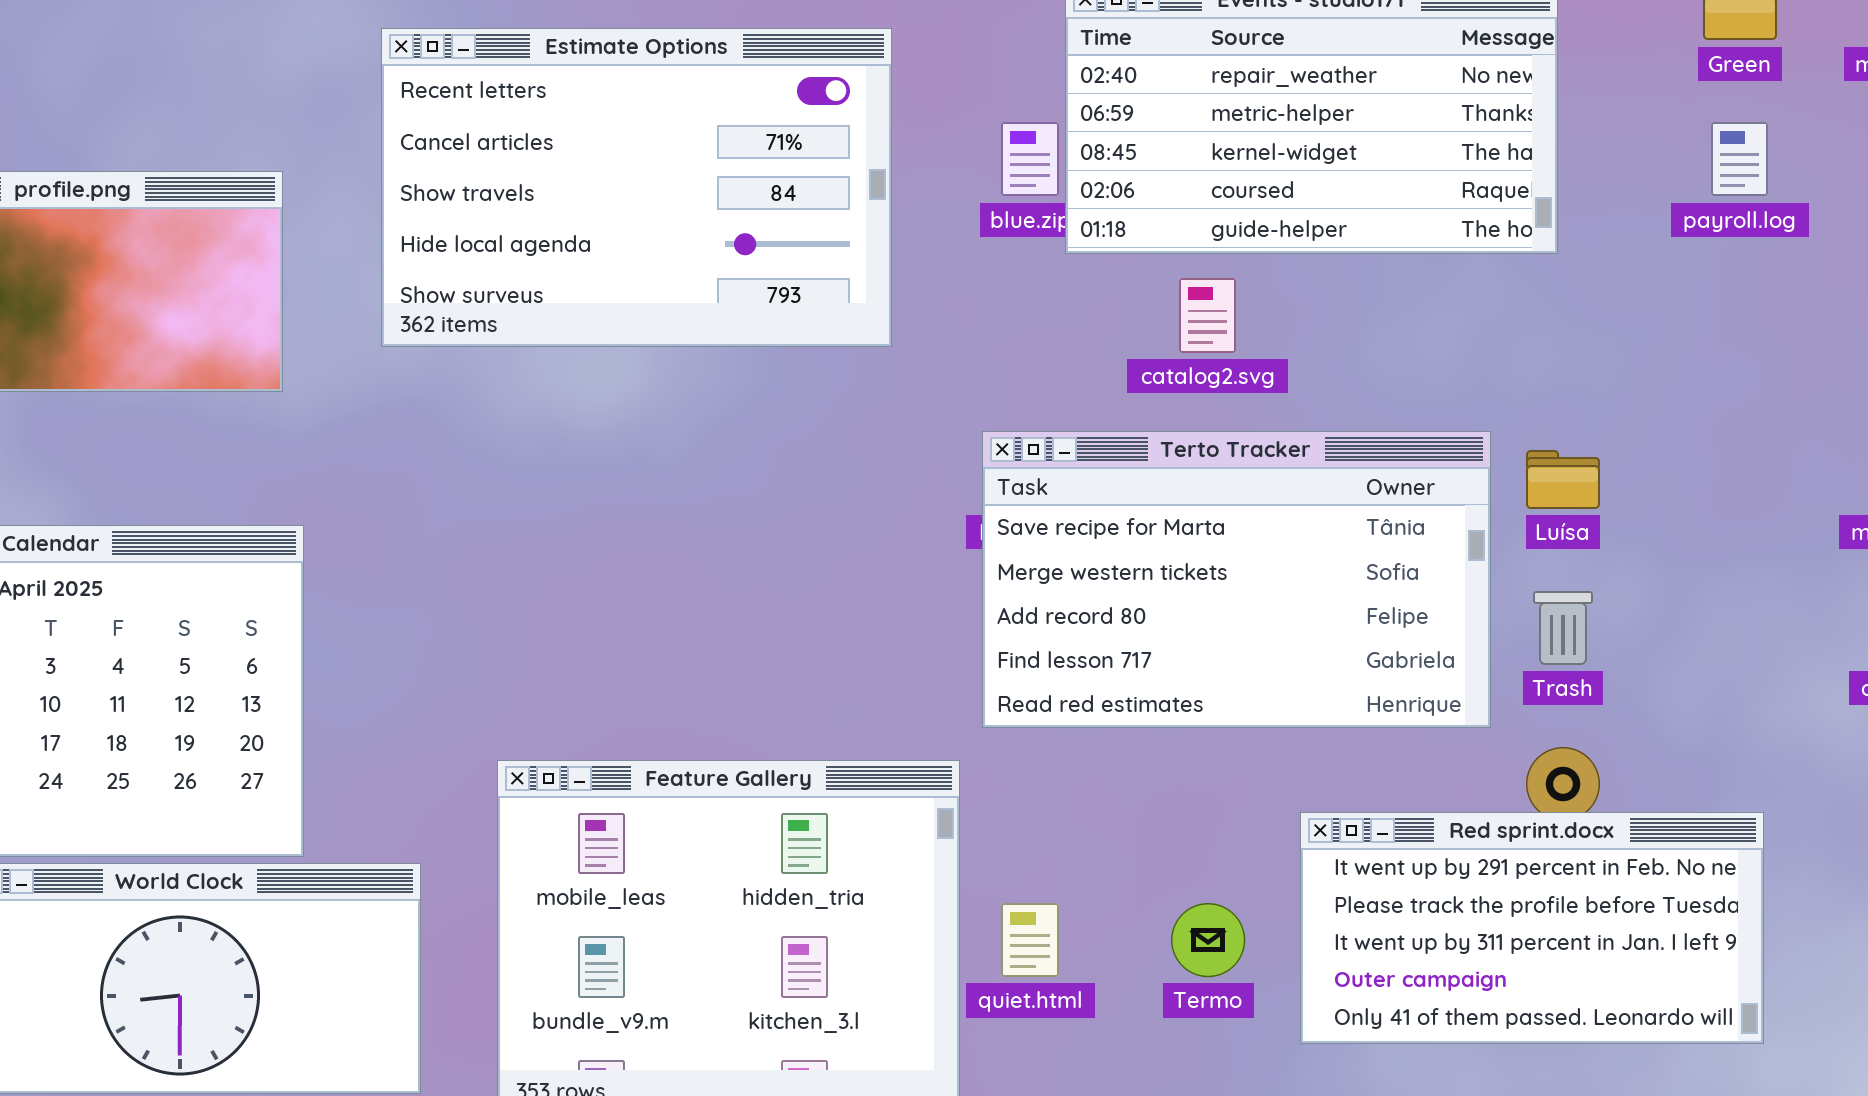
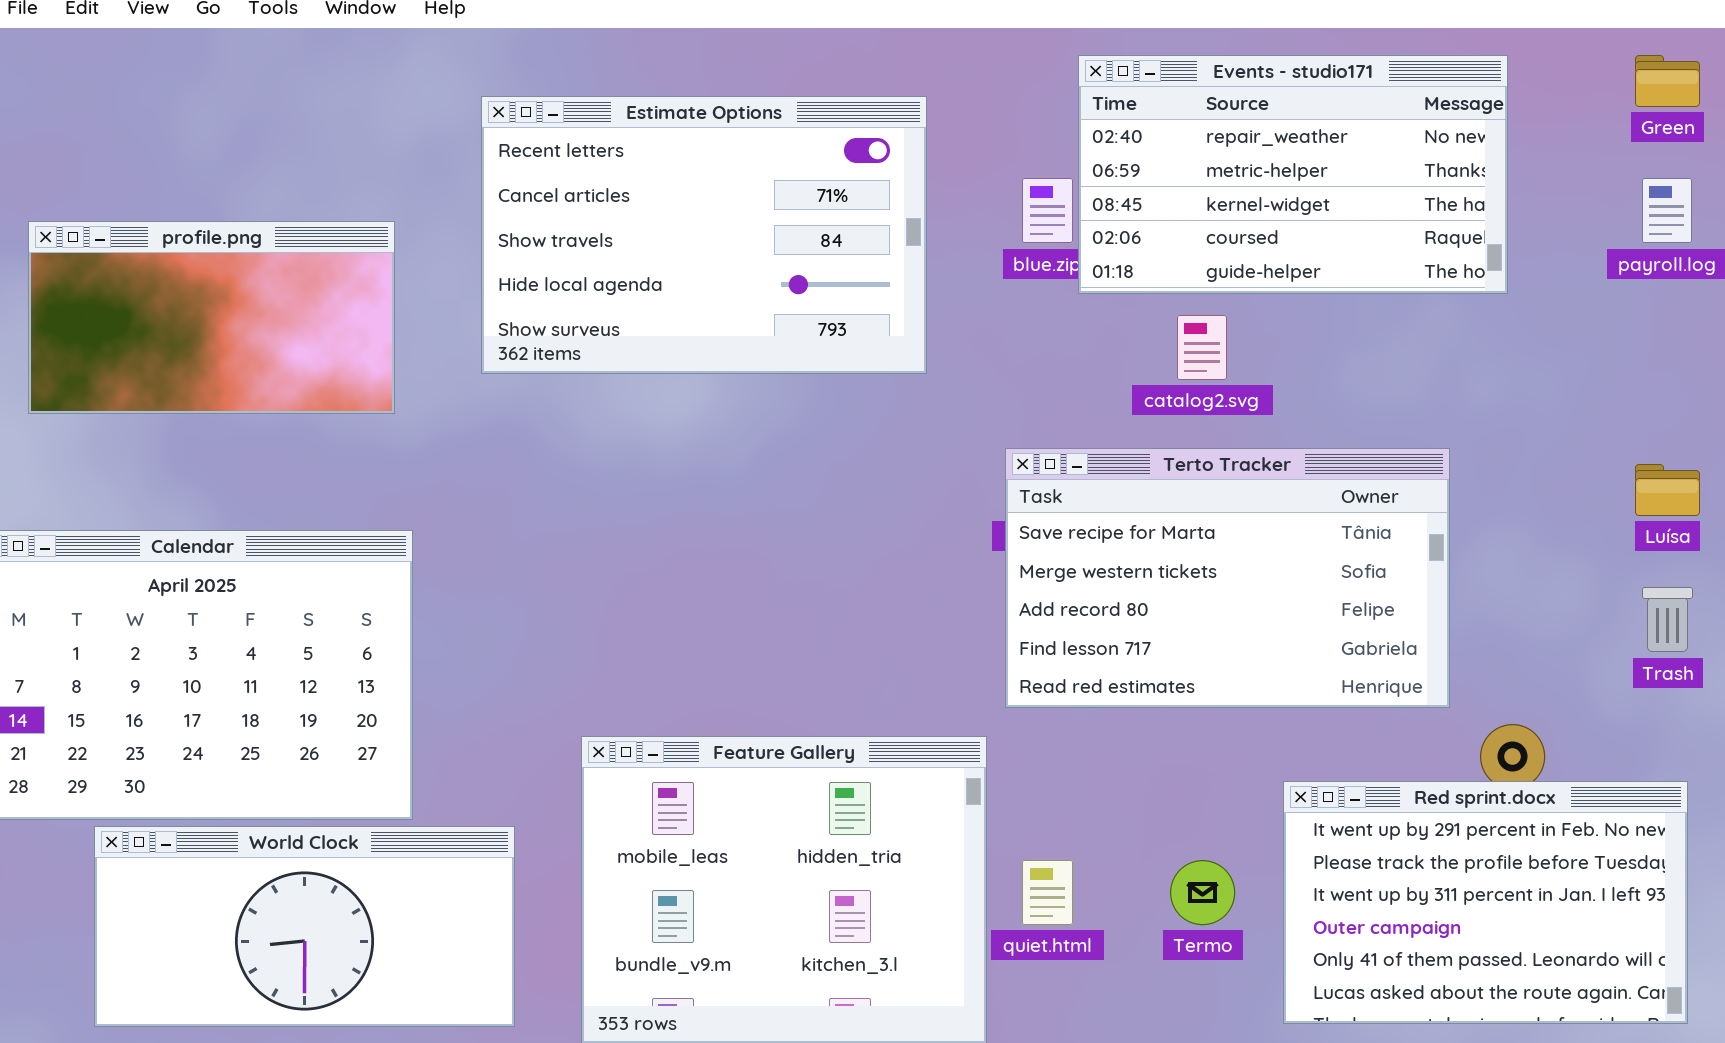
Luísa: [1526,450,1600,509] -> [1635,464,1700,516], moved
Trash: [1533,591,1593,665] -> [1642,587,1693,652], moved
Red sprint.docx: [1300,812,1764,1044] -> [1283,781,1688,1024], resized

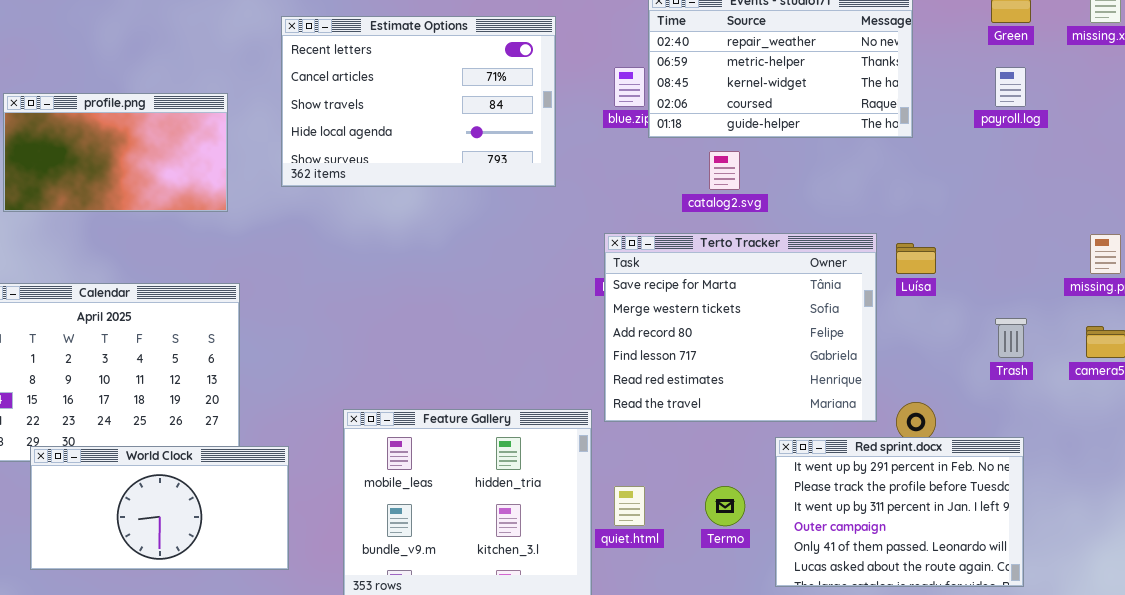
Terto Tracker: [1005,448,1450,708] -> [604,233,877,422], resized
Luísa: [1635,464,1700,516] -> [896,243,936,274], moved
World Clock: [94,826,515,1027] -> [30,446,289,570], moved

